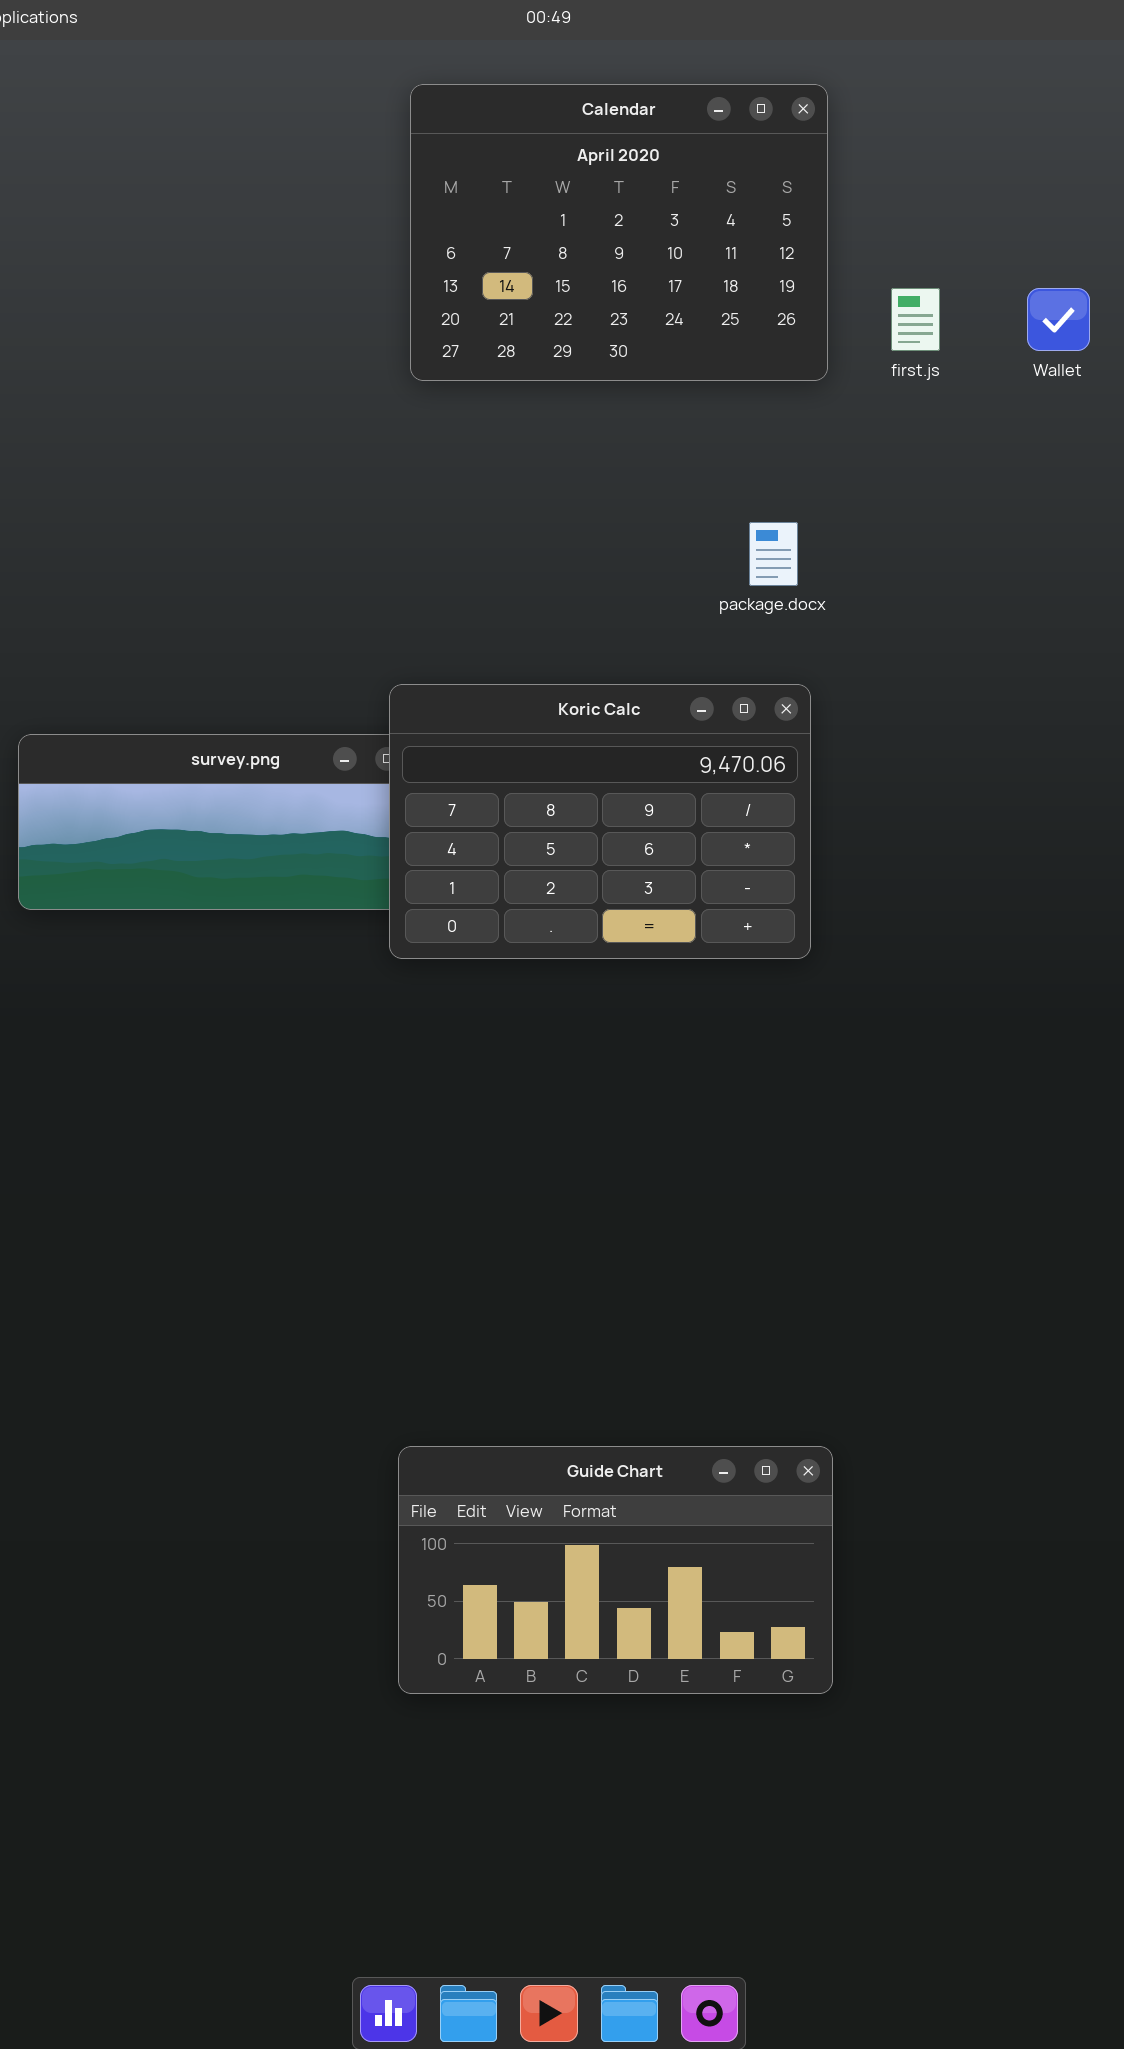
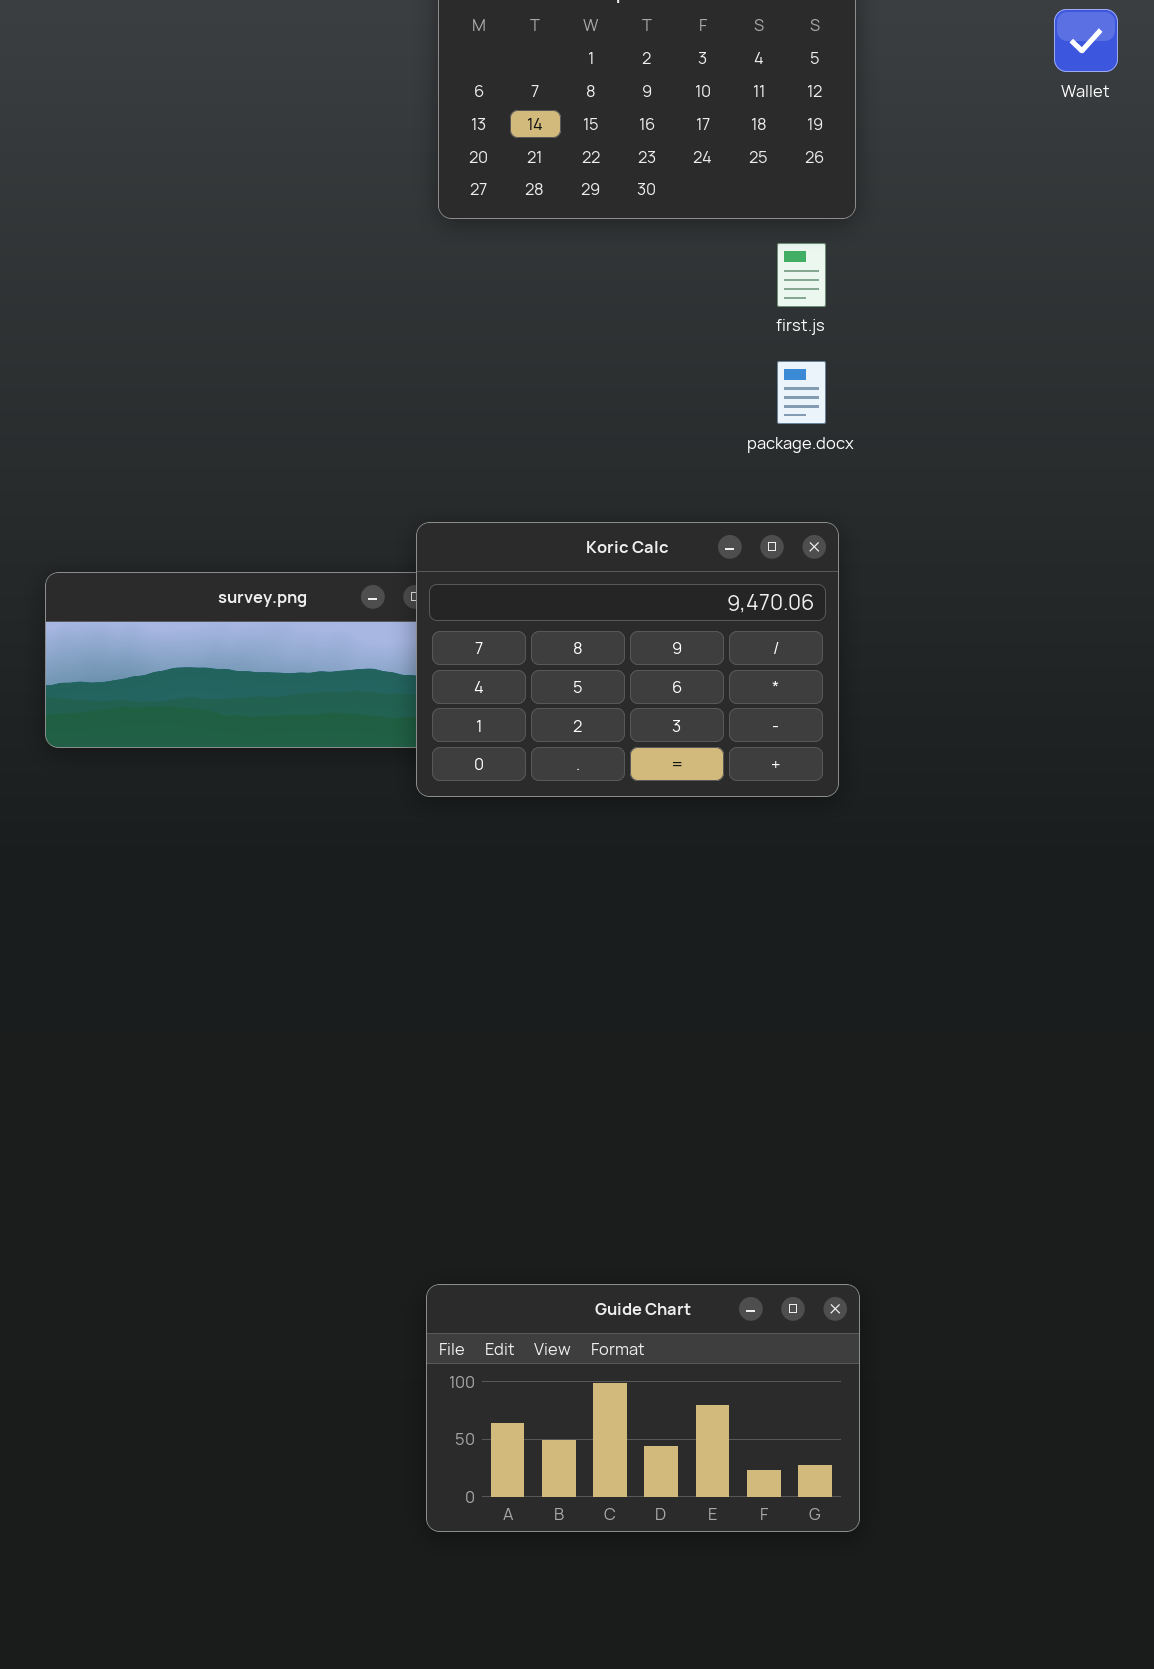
first.js: [891,288,940,351] -> [777,243,826,307], moved
Wallet: [1027,288,1090,351] -> [1054,9,1118,72], moved

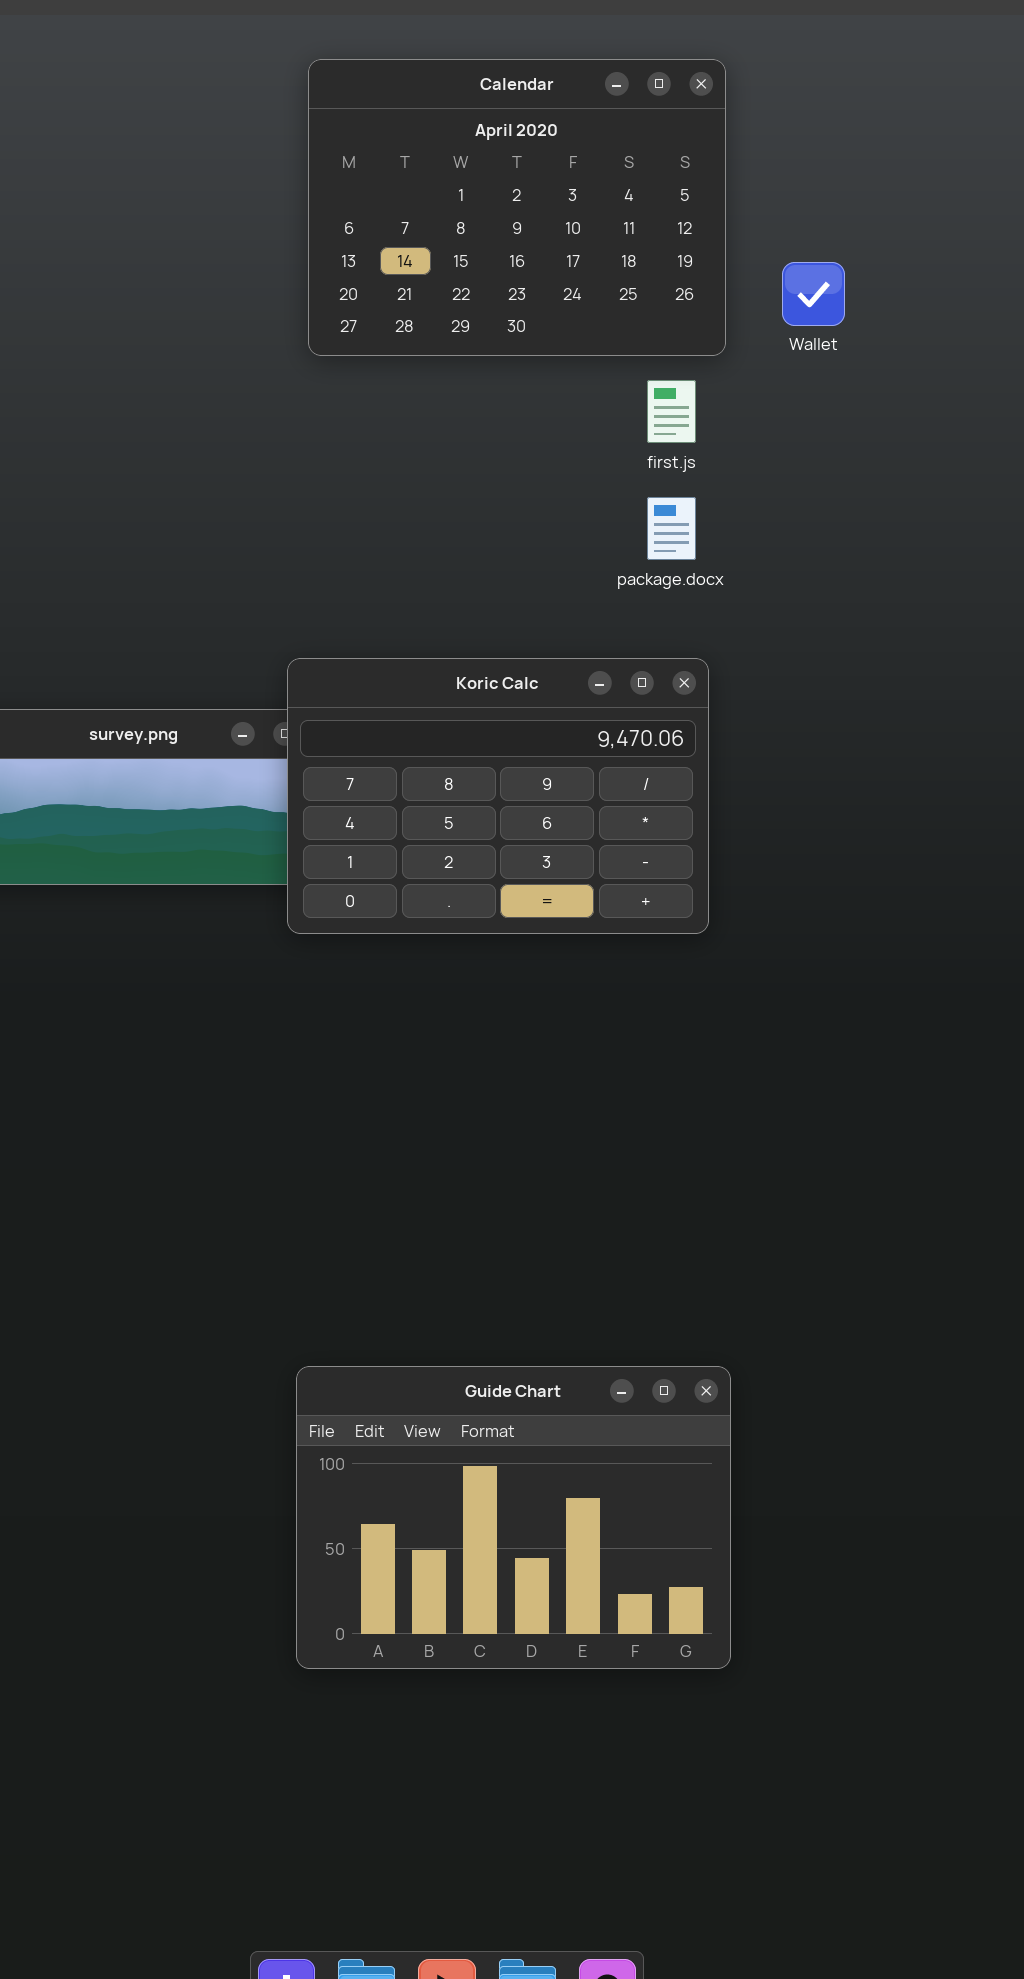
Wallet: [1054,9,1118,72] -> [782,262,845,326], moved
Guide Chart: [426,1284,860,1532] -> [296,1366,731,1669], resized

